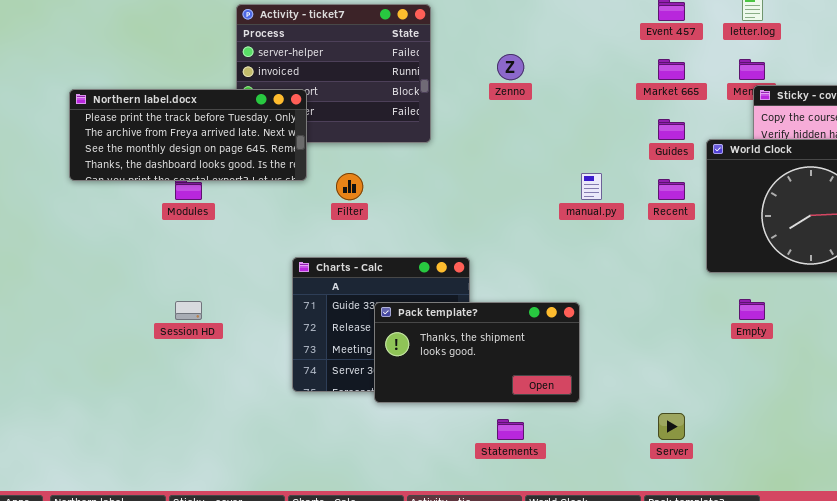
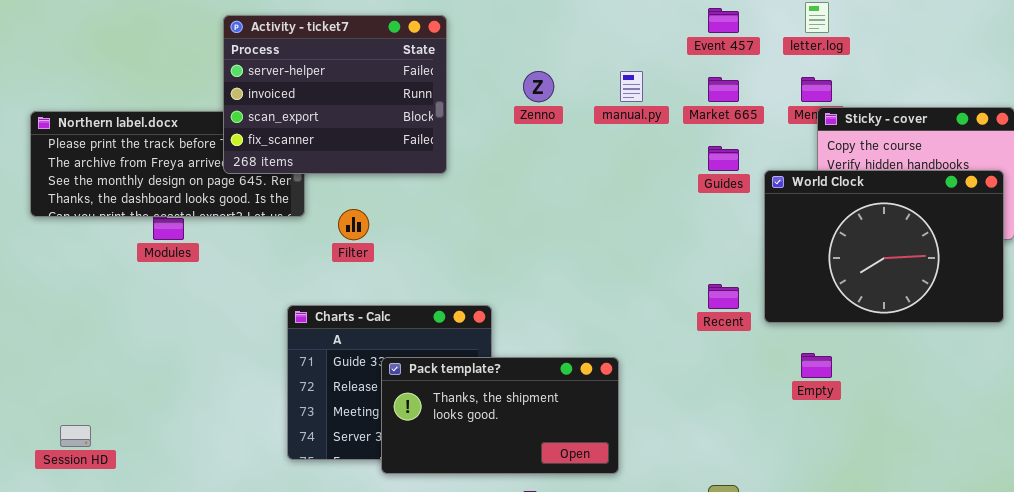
Activity - ticket7: [236,4,431,143] -> [223,15,447,174], raised
manual.py: [581,173,602,200] -> [620,71,643,102], moved
Recent: [658,179,685,200] -> [708,284,739,309], moved
Session HD: [175,301,202,320] -> [60,425,91,447], moved

